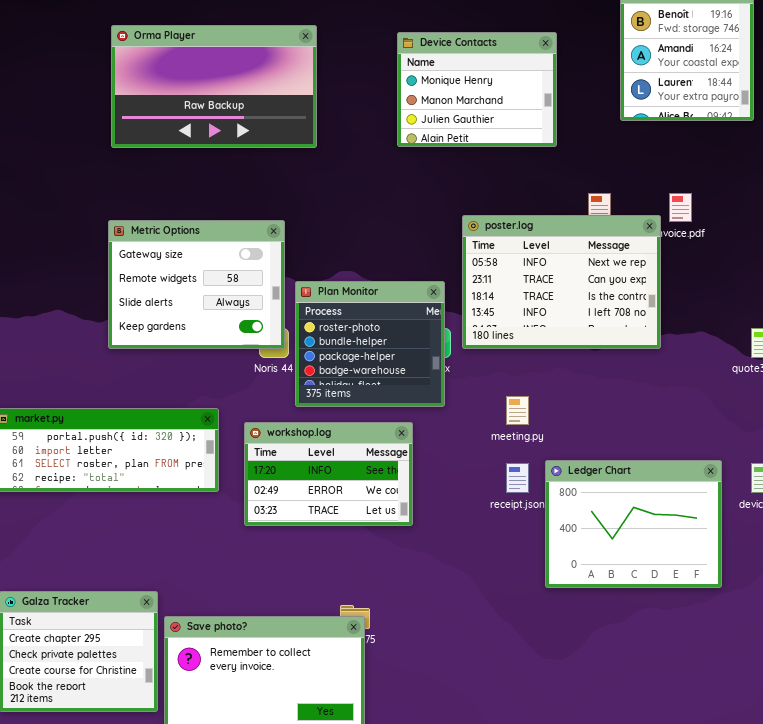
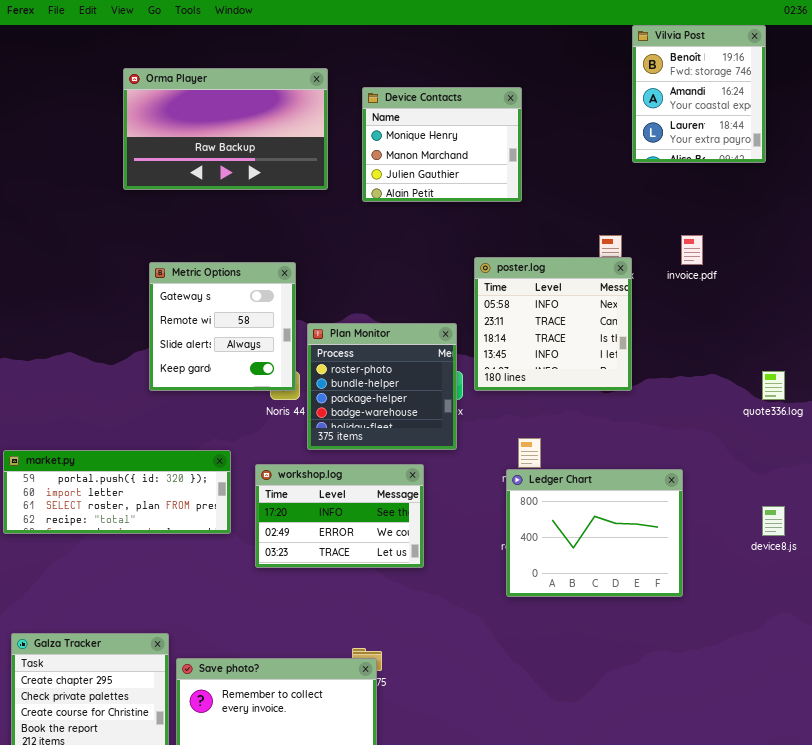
Device Contacts: [397,32,557,147] -> [362,87,522,202], moved
poster.log: [462,215,661,349] -> [474,257,632,391], resized
Metric Options: [108,220,285,349] -> [149,262,296,391], resized
Ledger Chart: [545,460,722,588] -> [506,469,683,597], moved

